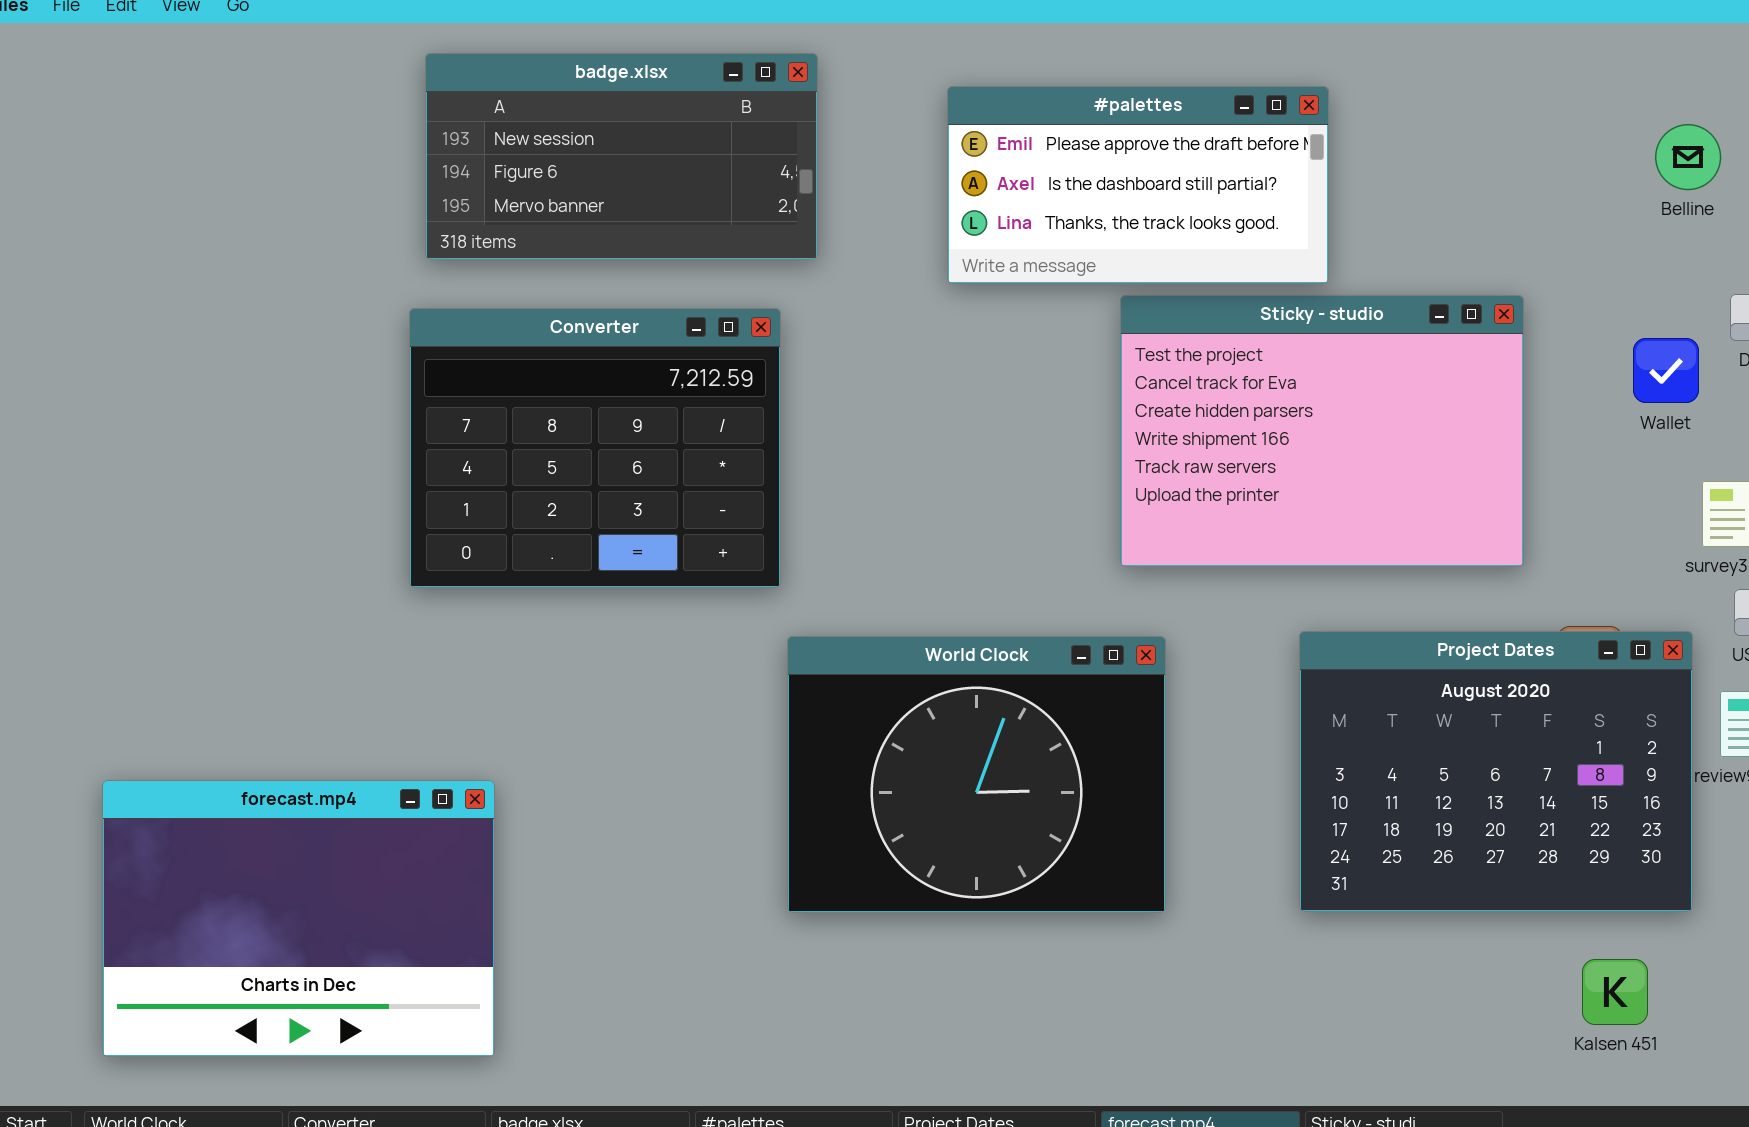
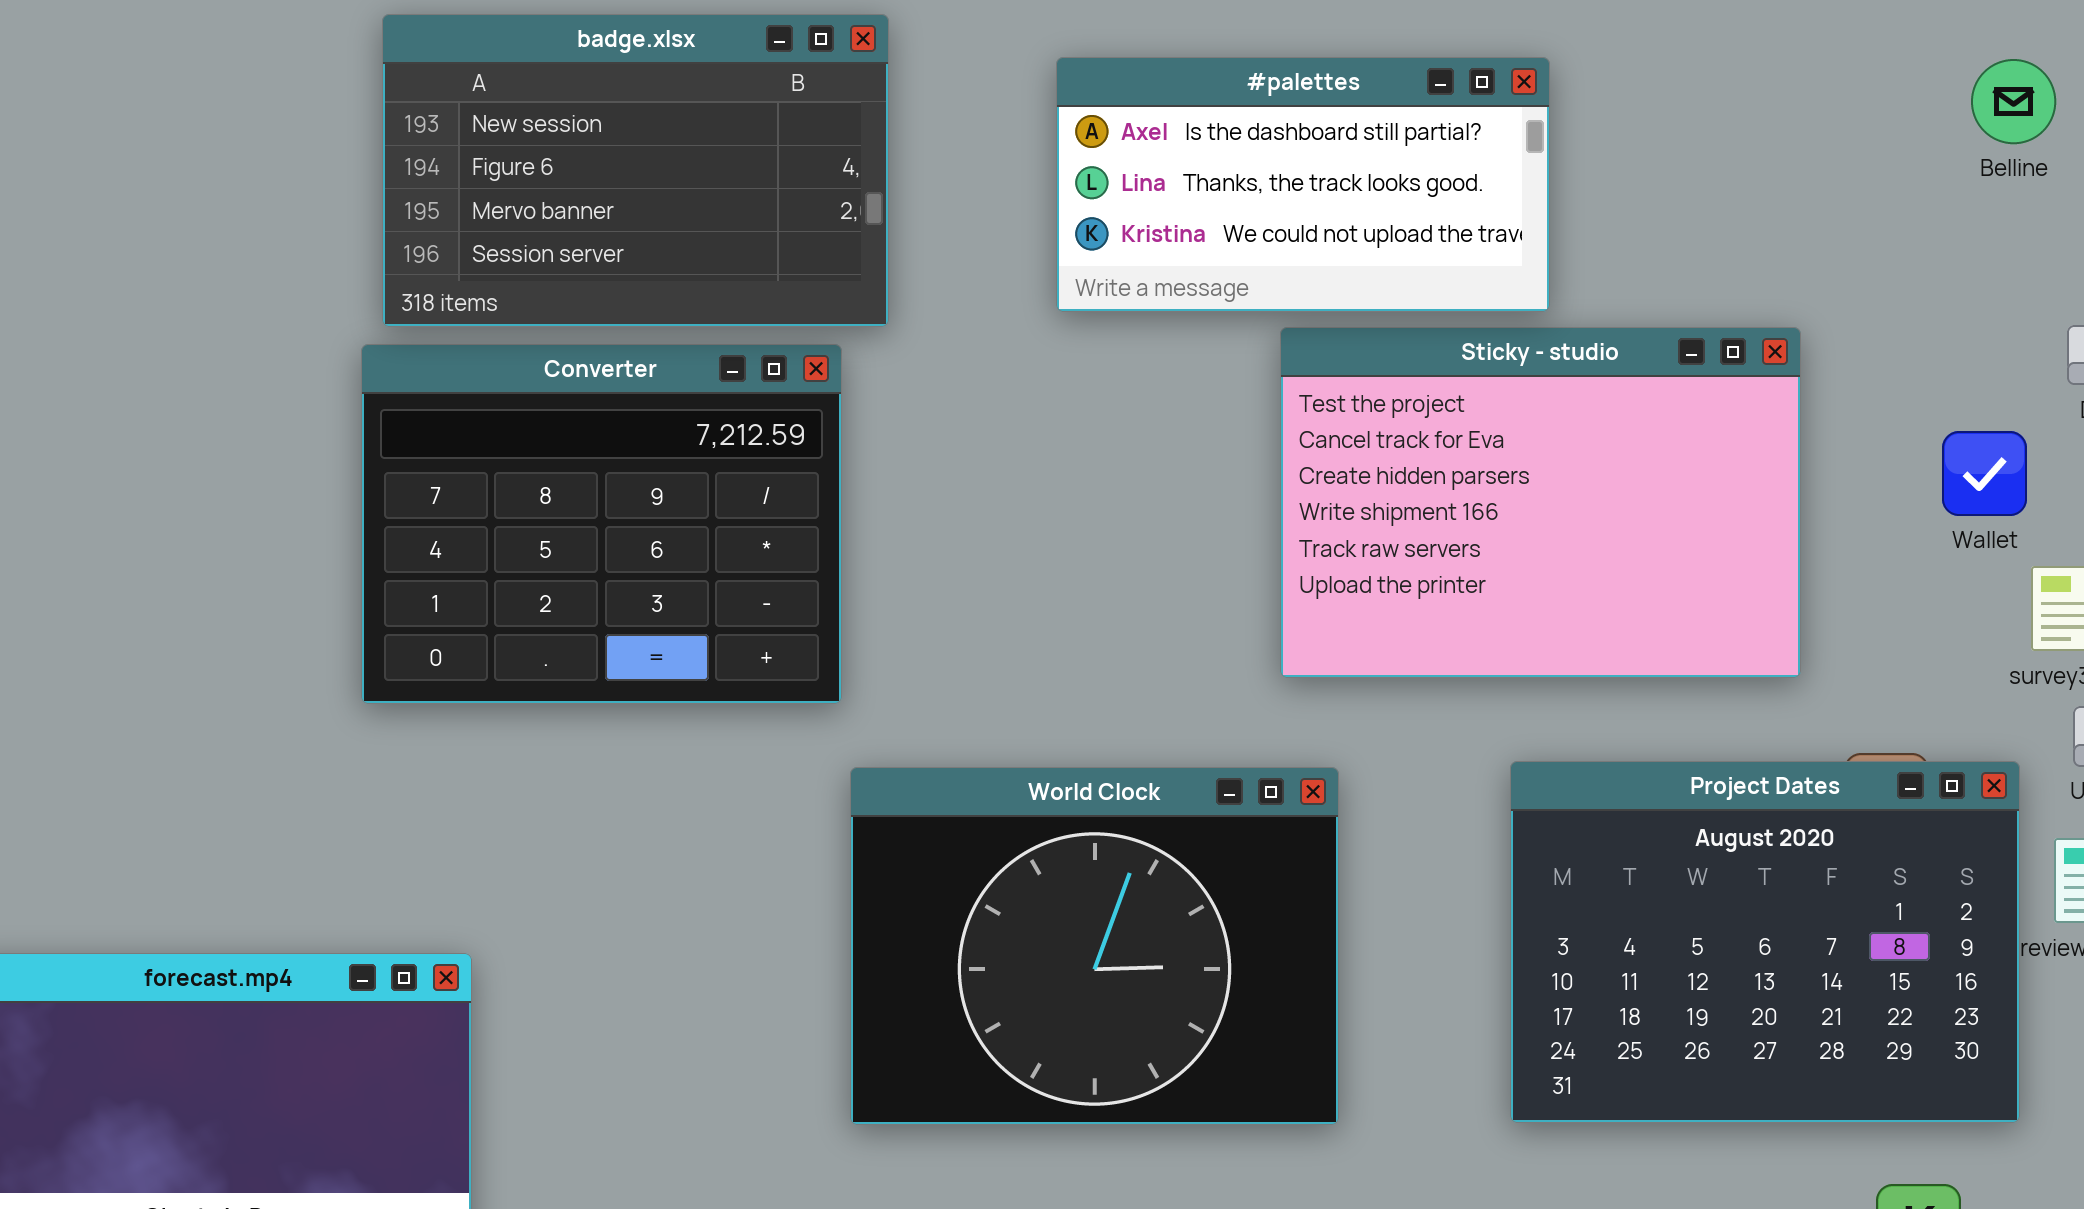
badge.xlsx: [425,53,818,260] -> [382,14,889,327], resized
#palettes: [947,86,1329,284] -> [1056,57,1550,312], scrolled down 1 row
Belline: [1655,124,1721,190] -> [1971,59,2056,144], moved
Wallet: [1633,338,1699,403] -> [1942,431,2027,516], moved

